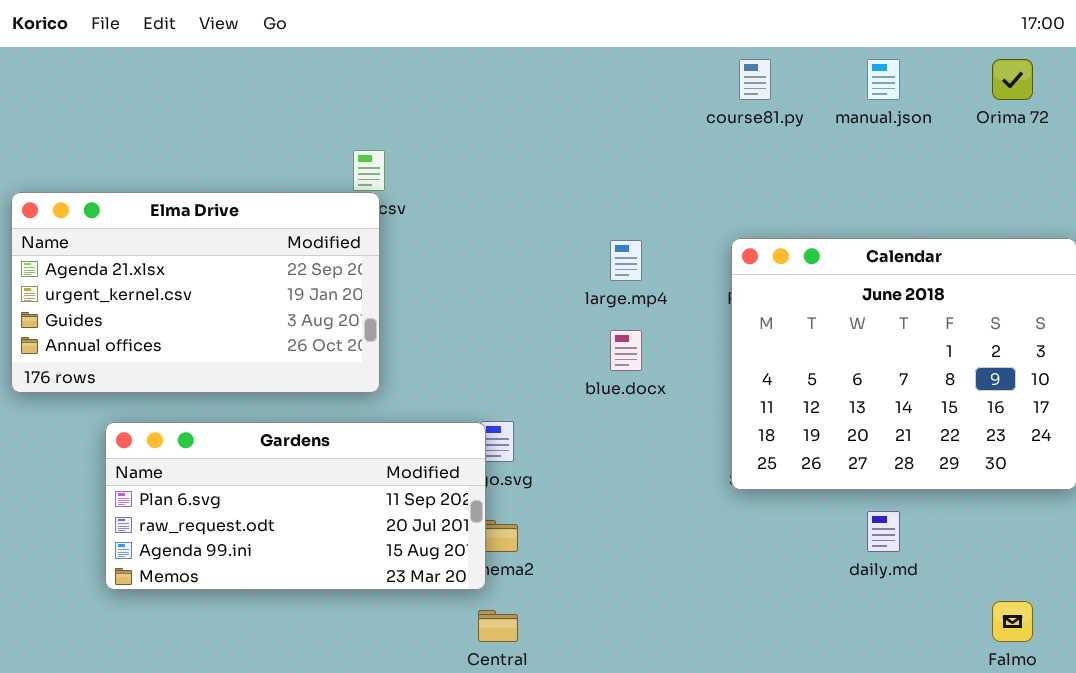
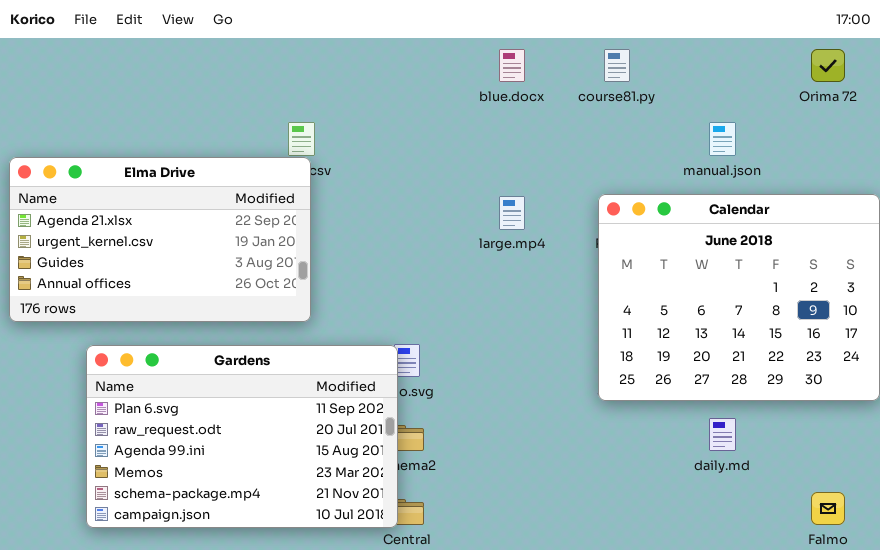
manual.json: [867,59,900,100] -> [709,122,736,156], moved
blue.docx: [610,330,642,371] -> [499,49,525,82], moved
Gardens: [105,422,486,590] -> [86,345,398,528], resized

